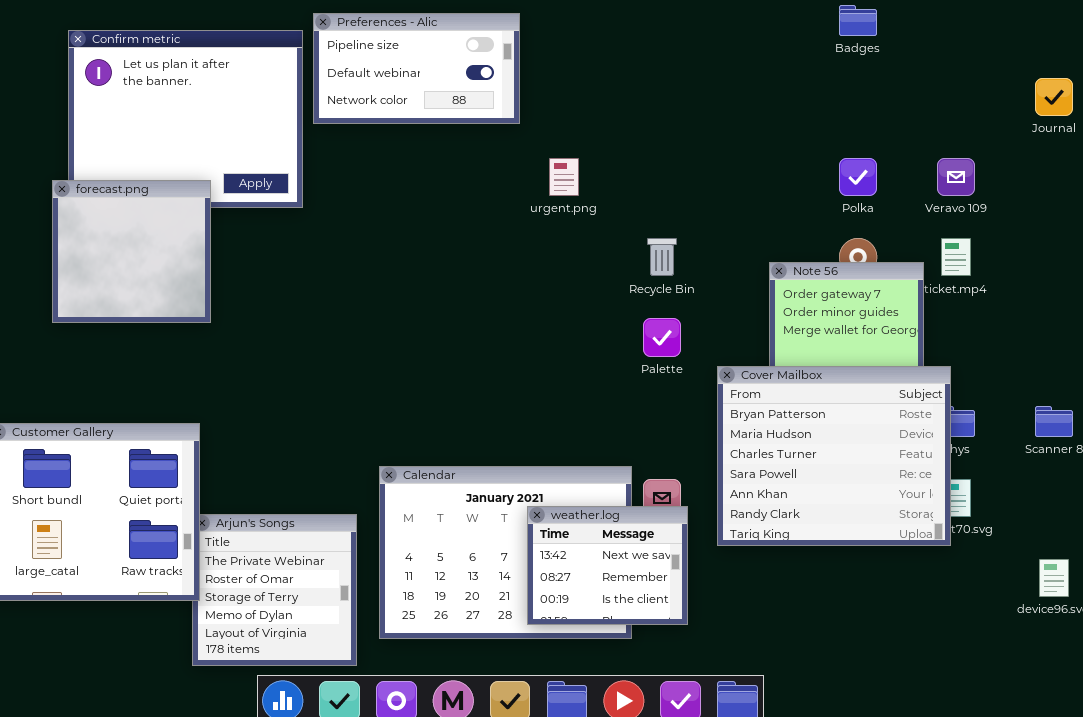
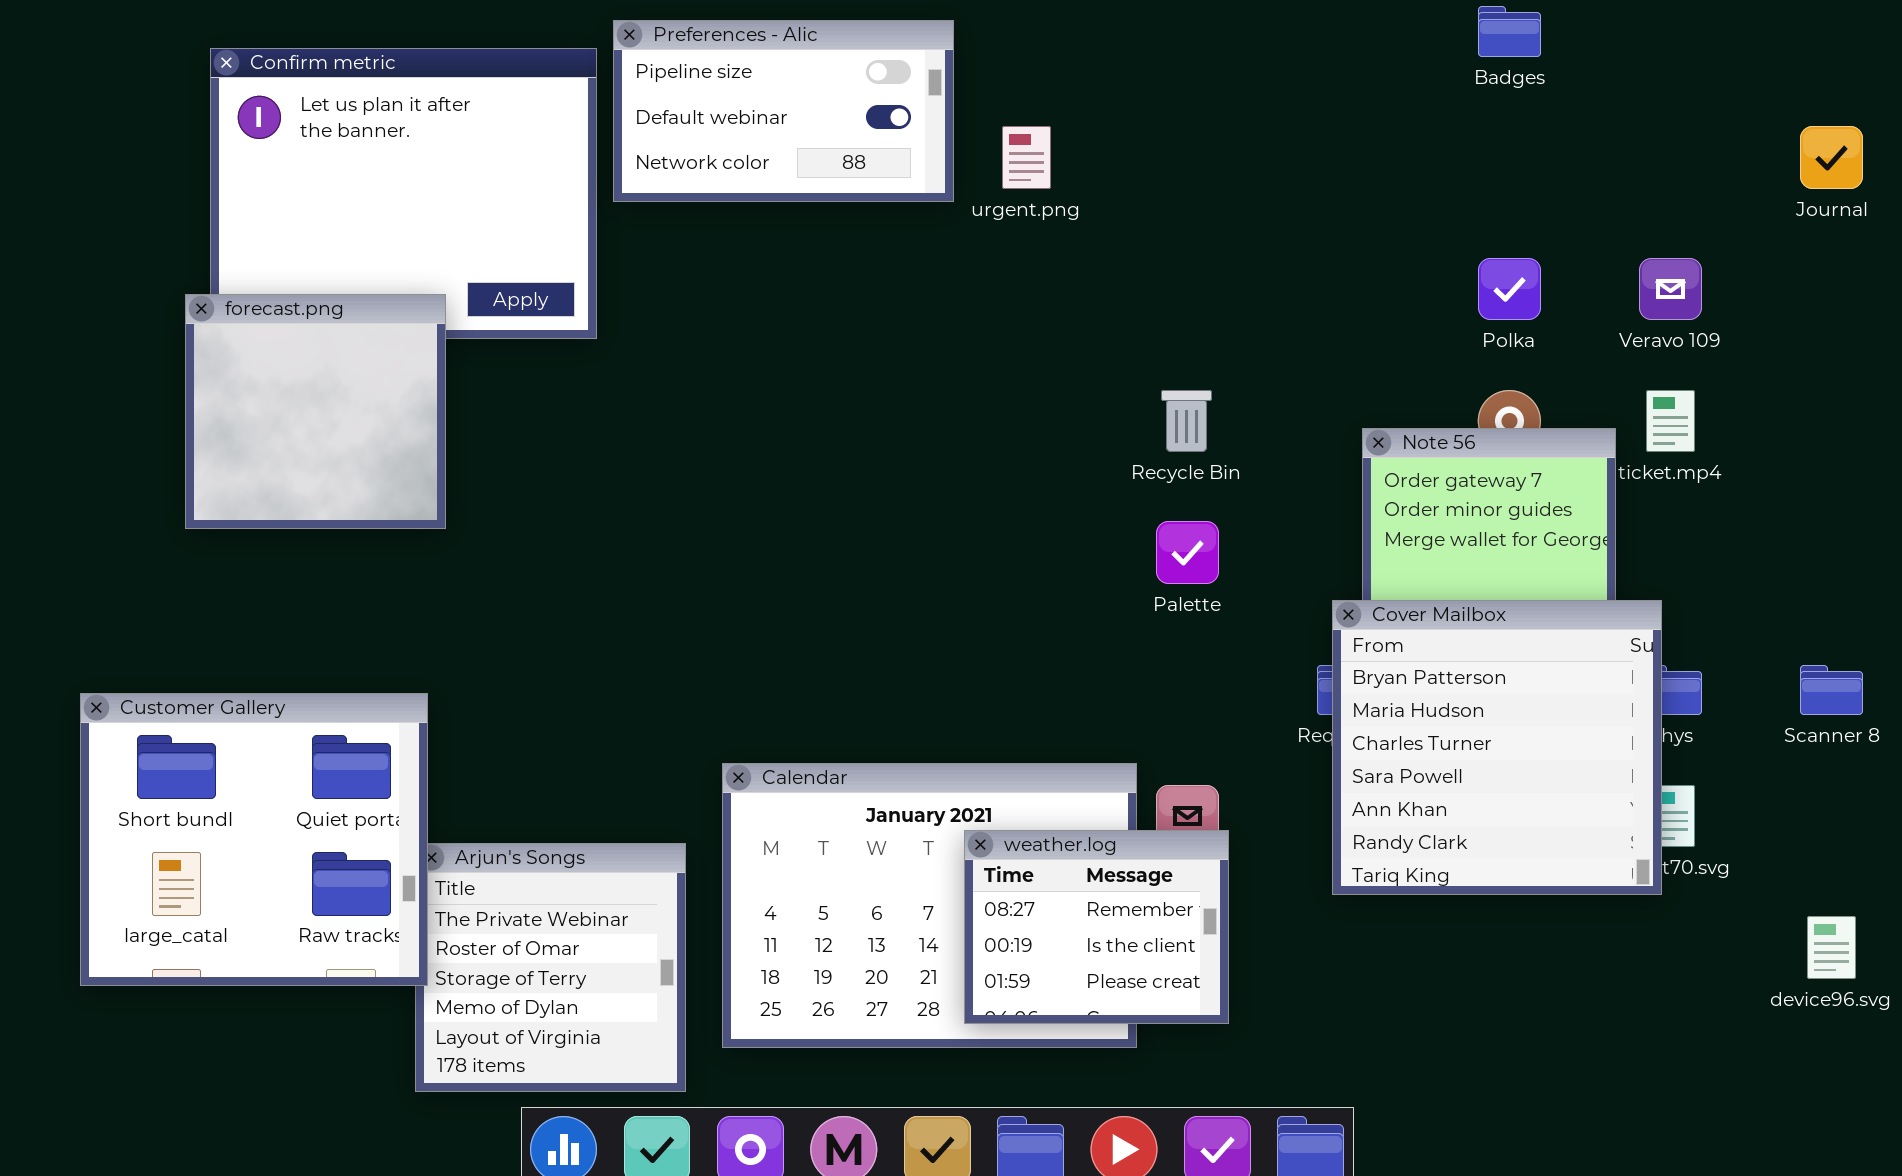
urgent.png: [549,158,579,196] -> [1002,126,1051,189], moved
Cover Mailbox: [717,366,951,546] -> [1332,600,1662,895], resized
weather.log: [527,506,688,625] -> [964,830,1229,1024], scrolled down 1 row

